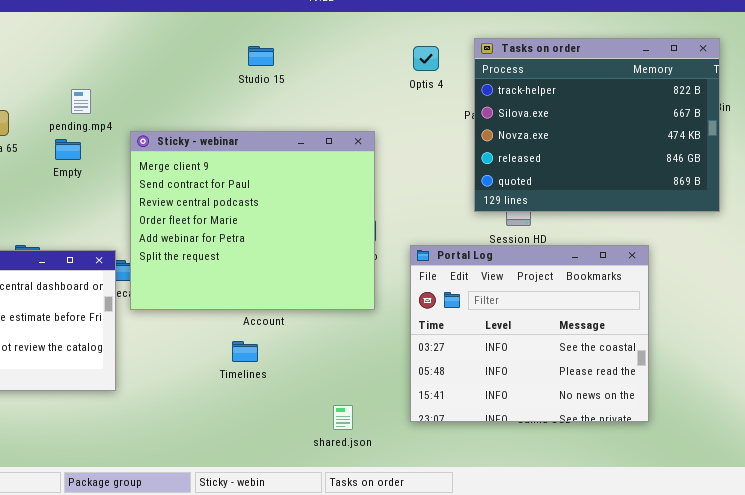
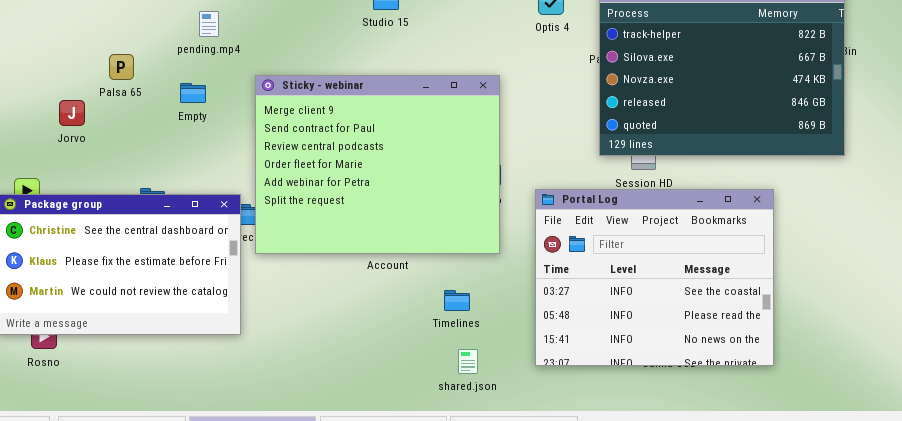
pending.mp4: [71,89,91,114] -> [199,11,219,37], moved
Timelines: [232,341,258,362] -> [444,290,470,311], moved

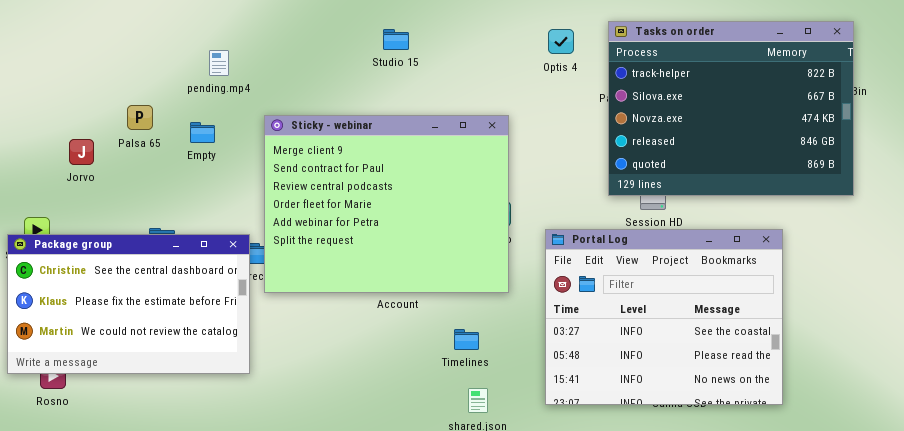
Palsa 65: [109,54,134,80] -> [127,105,153,130], moved

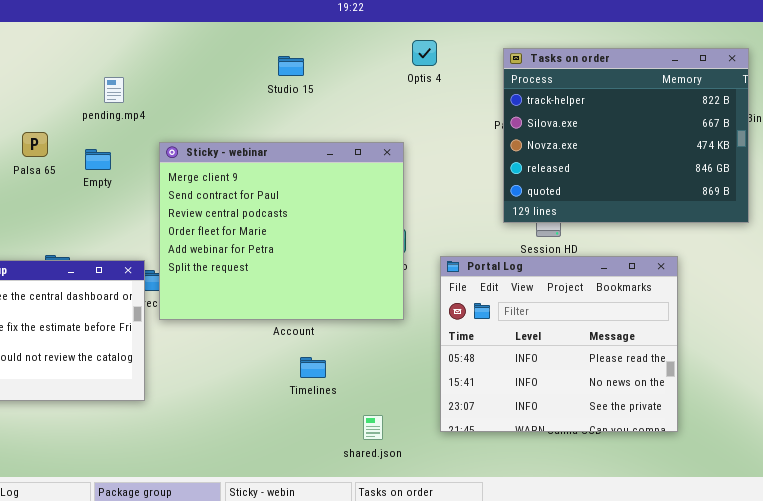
Optis 4: [548,29,574,54] -> [412,40,437,66], moved
Portal Log: [545,229,783,405] -> [440,256,678,432], scrolled down 1 row
Timelines: [454,329,479,350] -> [300,357,326,378], moved

